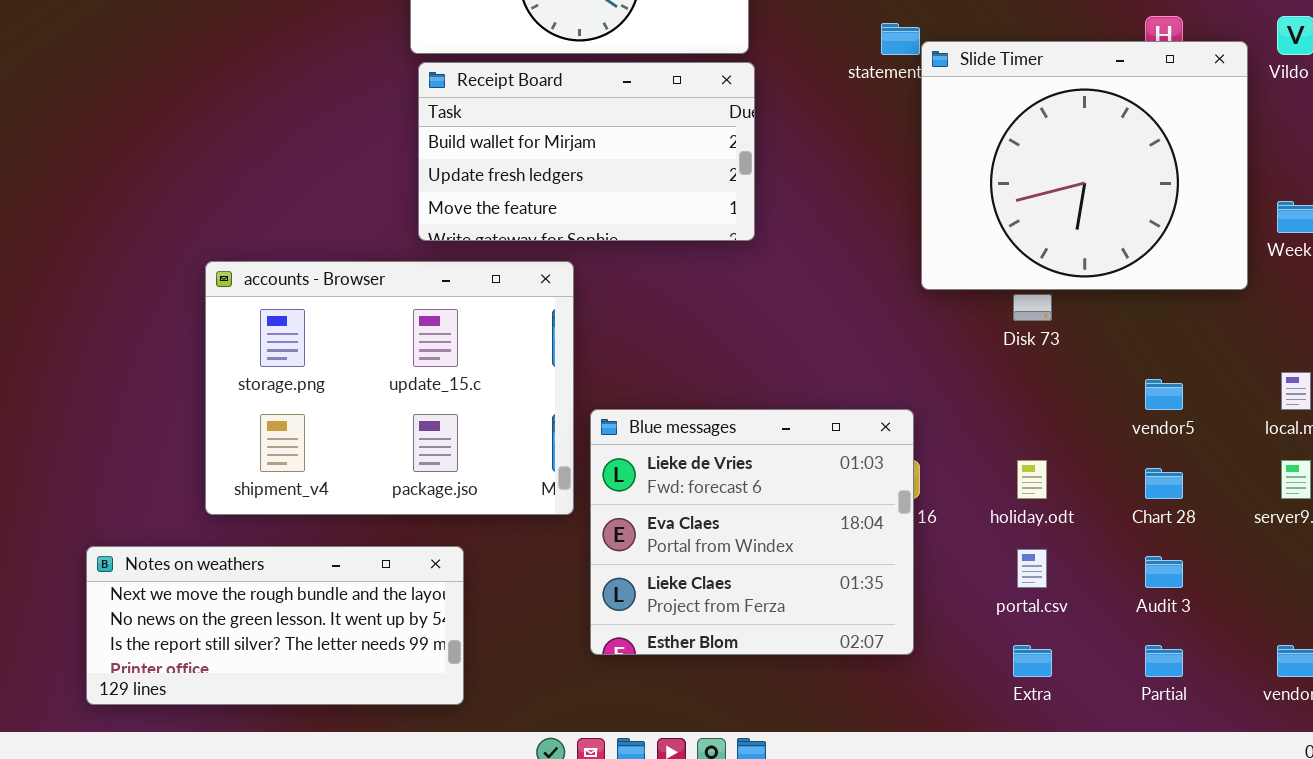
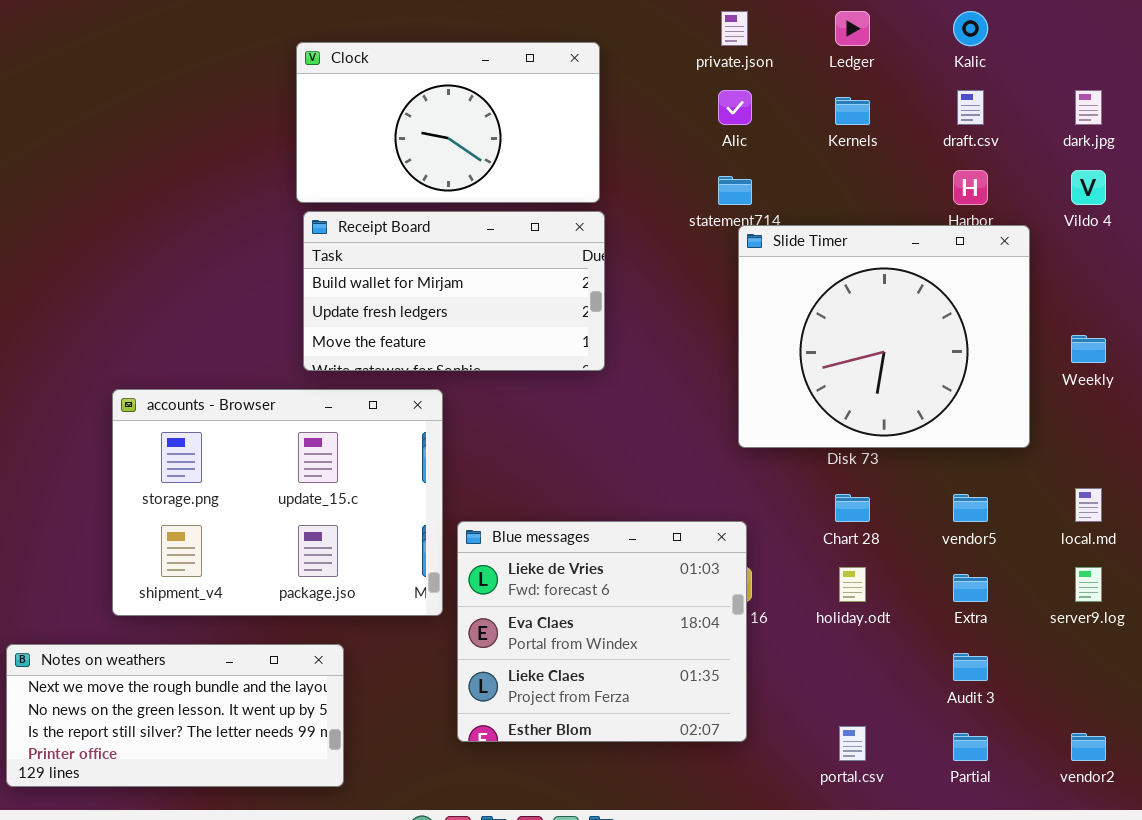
Slide Timer: [921,41,1248,290] -> [738,225,1030,448], moved
Chart 28: [1145,468,1183,499] -> [835,494,870,522], moved
portal.csv: [1017,549,1047,588] -> [839,726,866,761], moved
Extra: [1013,645,1052,677] -> [953,574,988,602], moved

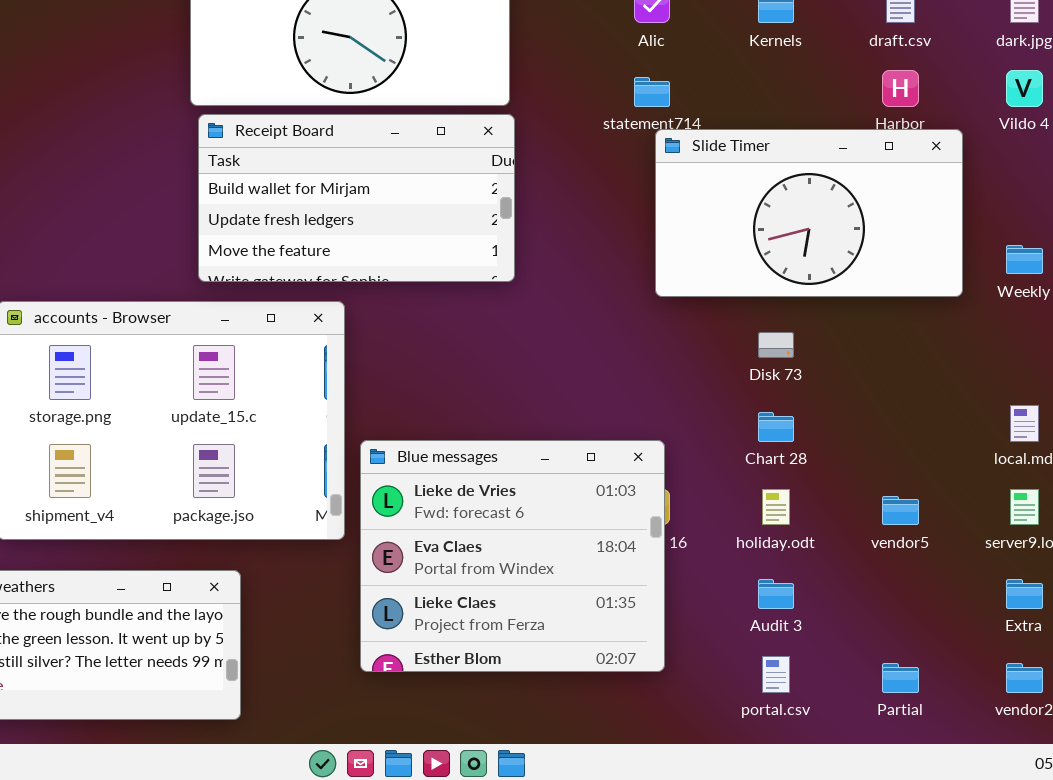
Slide Timer: [738,225,1030,448] -> [655,129,963,297], resized
vendor5: [953,494,988,522] -> [882,496,919,525], moved
Extra: [953,574,988,602] -> [1006,579,1043,609], moved
Audit 3: [953,653,988,681] -> [758,579,794,609], moved

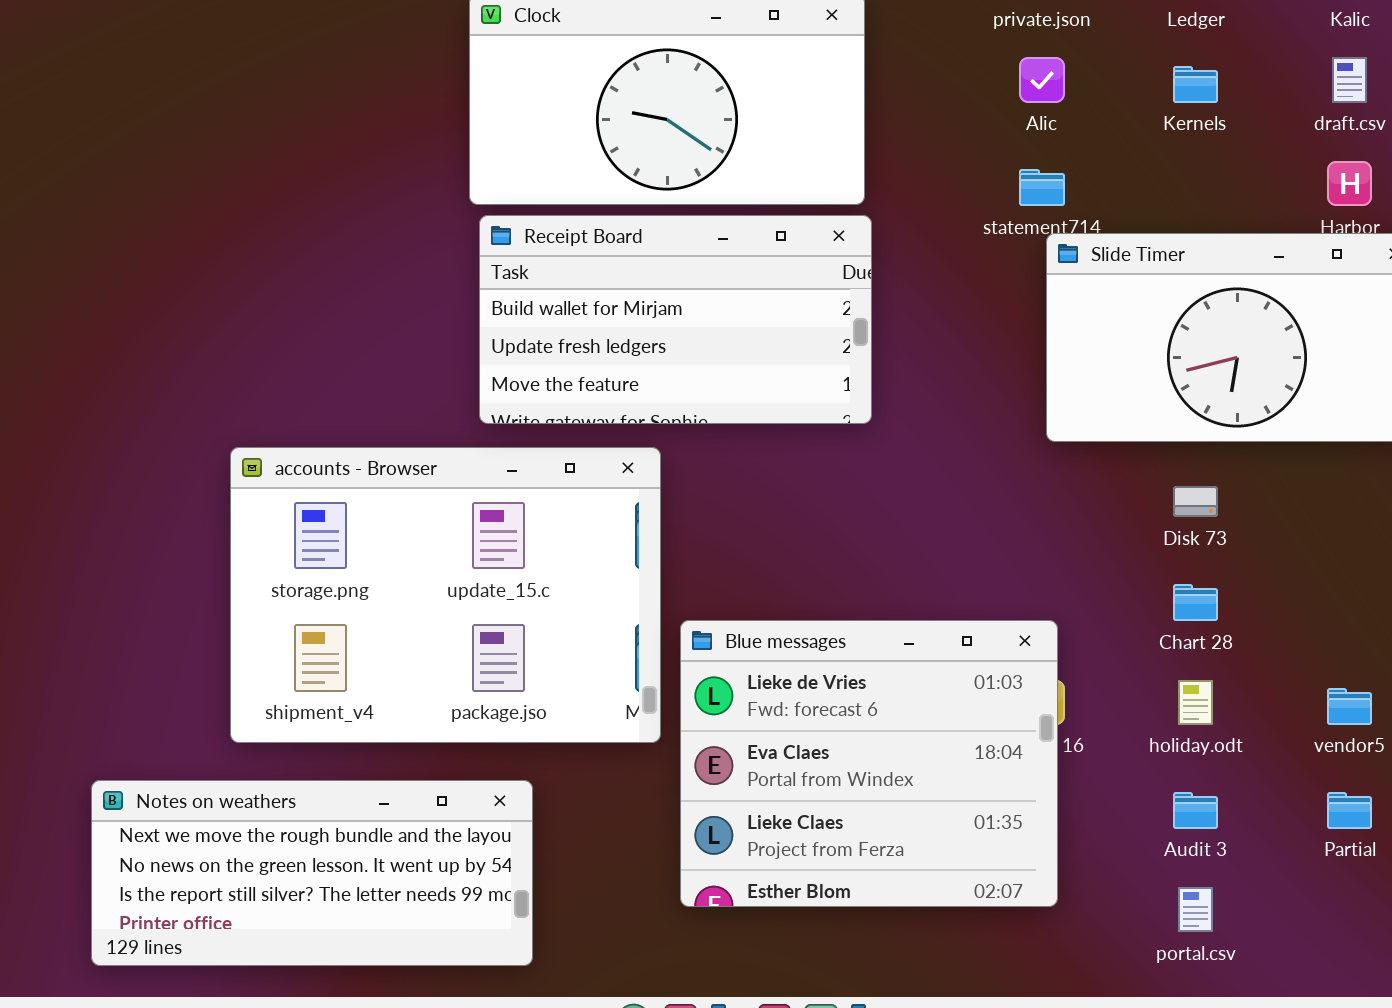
Partial: [882,663,919,693] -> [1327,792,1372,829], moved

